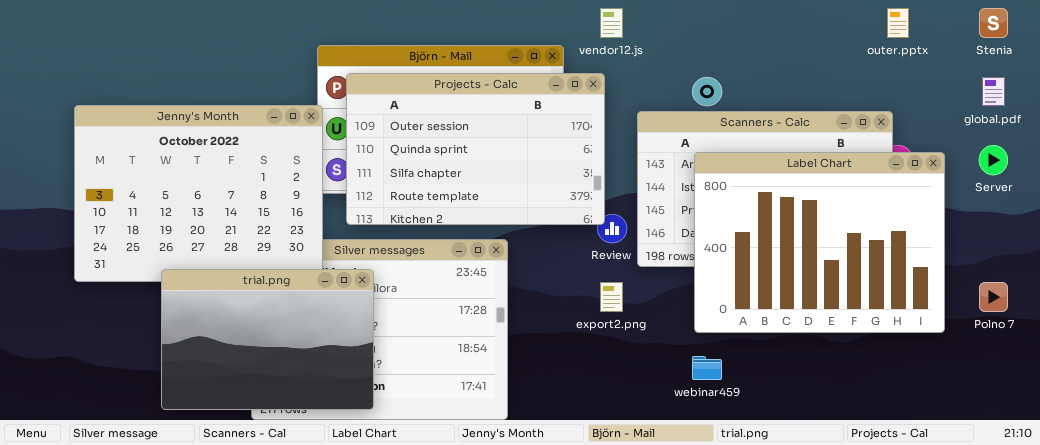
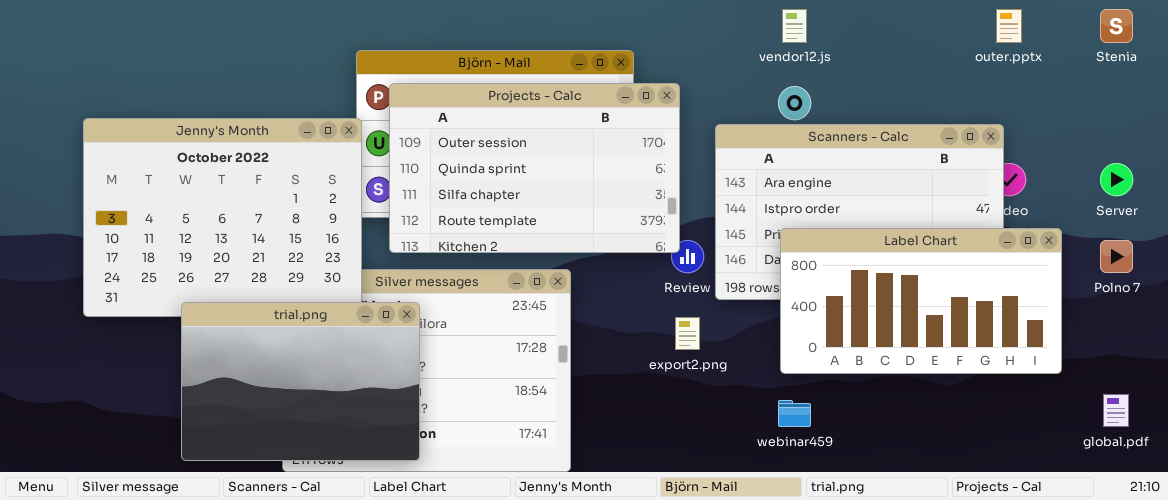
vendor12.js: [600,8,623,38] -> [782,9,807,43], moved
global.pdf: [982,77,1005,106] -> [1103,394,1129,427], moved
Label Chart: [694,152,945,333] -> [780,228,1062,374], resized
Polno 7: [979,282,1008,312] -> [1100,240,1133,273], moved

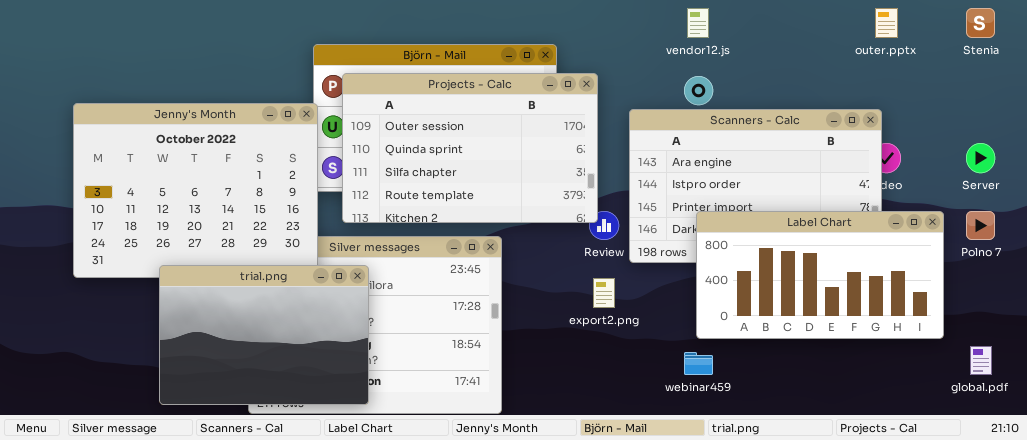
Label Chart: [780,228,1062,374] -> [696,211,944,339], moved

